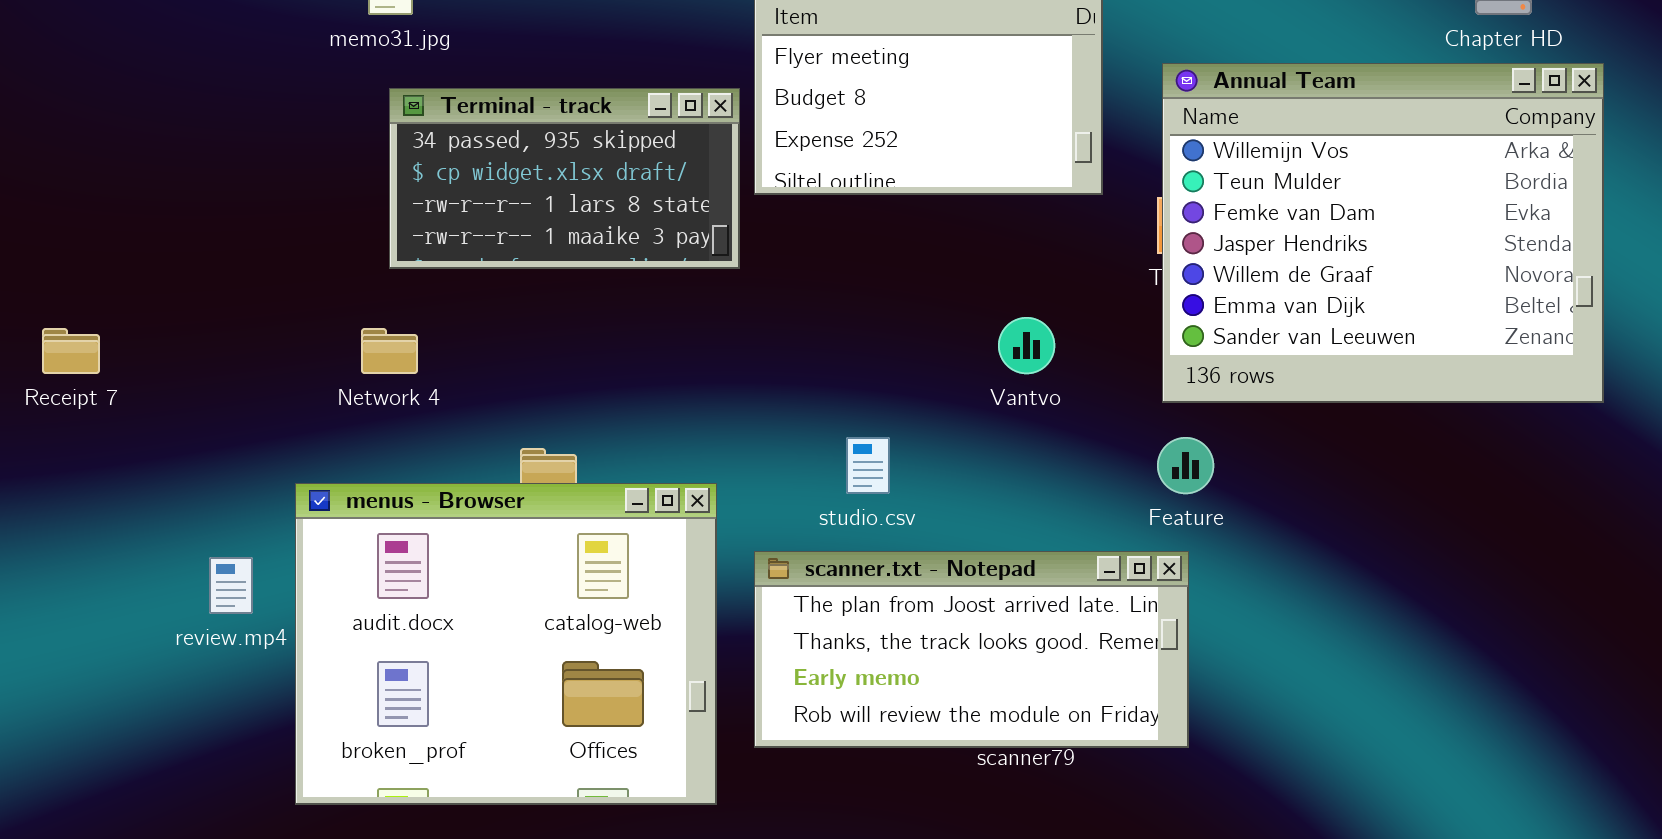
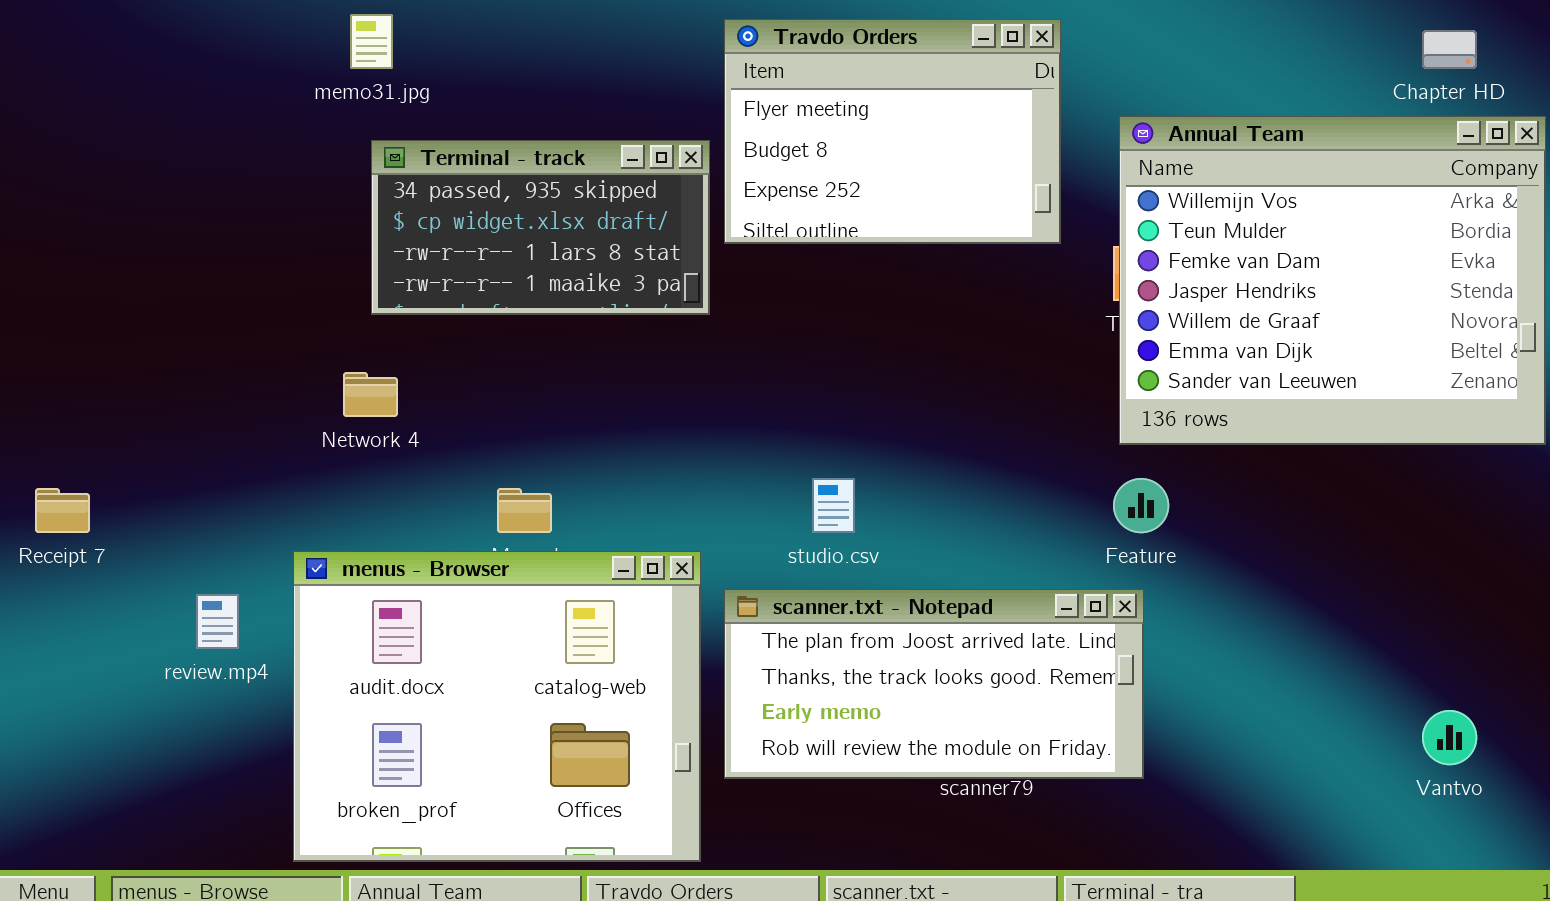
Vantvo: [998,317,1055,374] -> [1422,710,1477,765], moved
Receipt 7: [42,328,100,374] -> [35,488,90,533], moved
menus - Browser: [295,483,717,805] -> [293,551,701,862], moved

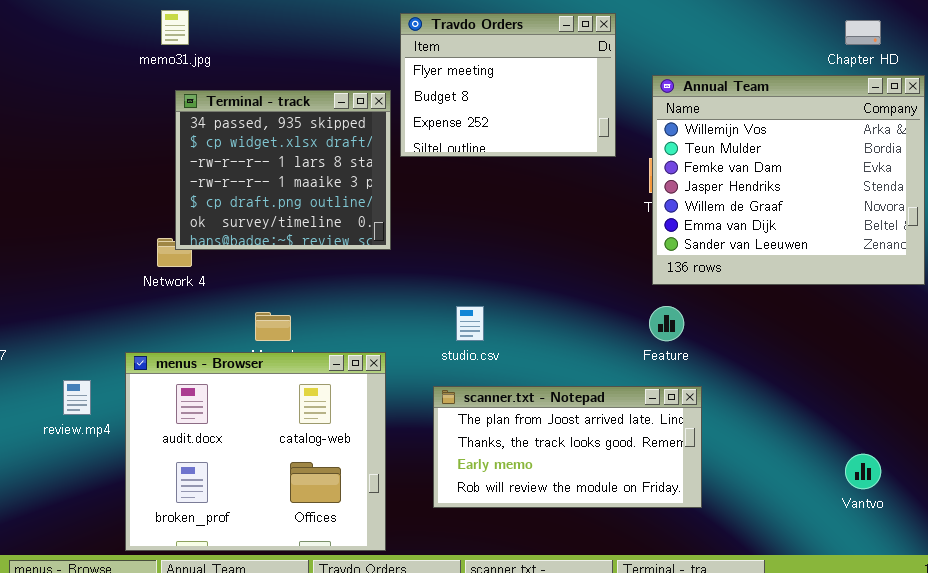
Terminal - track: [371,140,710,315] -> [175,90,391,250], resized
scanner.txt - Notepad: [724,589,1144,779] -> [433,386,702,508], moved

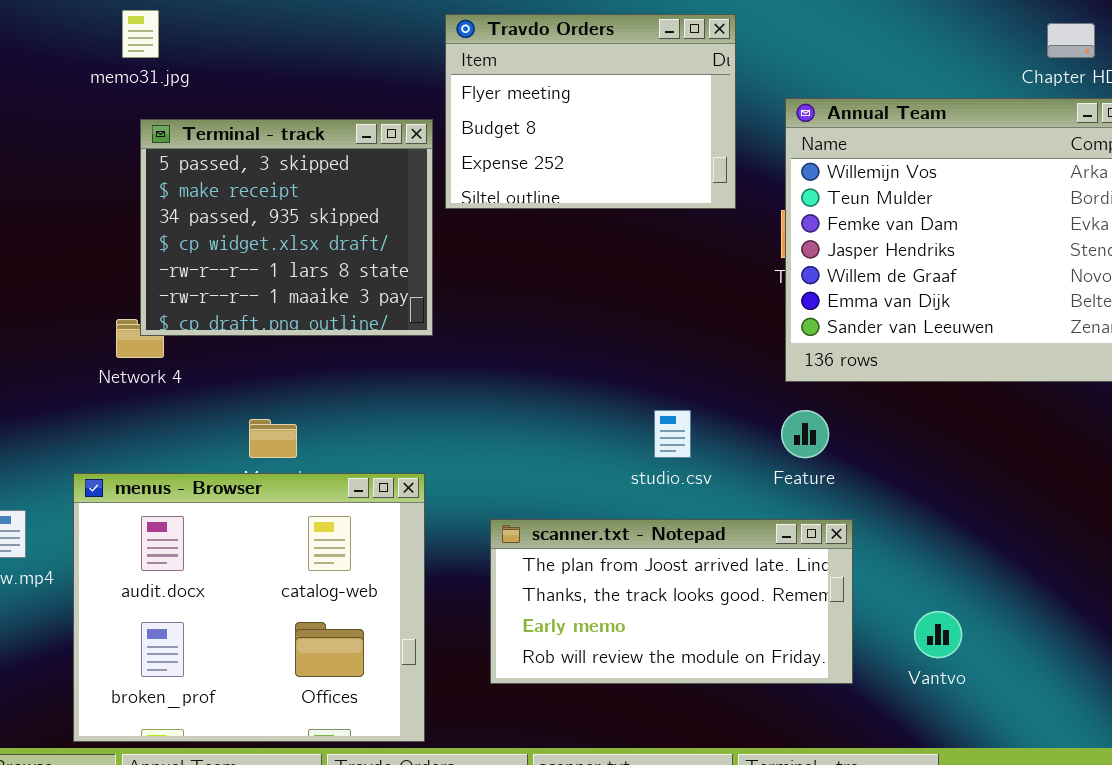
Terminal - track: [175,90,391,250] -> [140,119,433,336], scrolled up 2 rows
studio.csv: [456,306,484,341] -> [654,410,691,458], moved
Vantvo: [845,454,881,489] -> [914,611,962,658], moved

